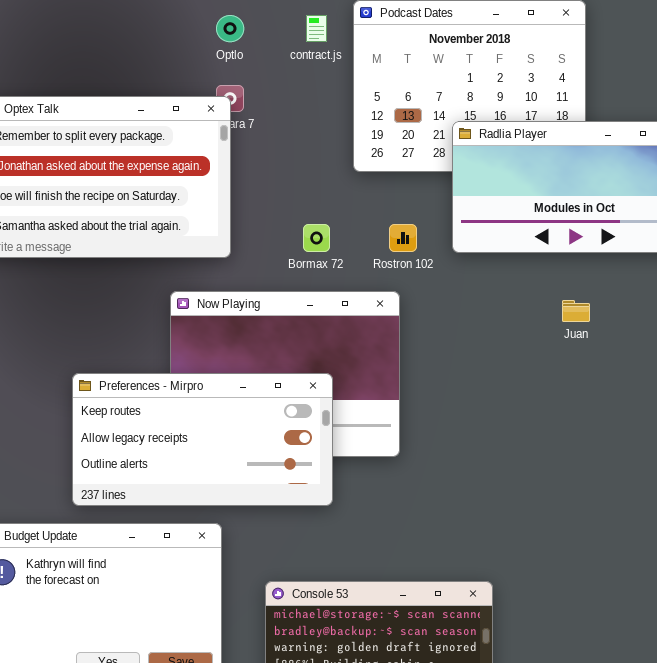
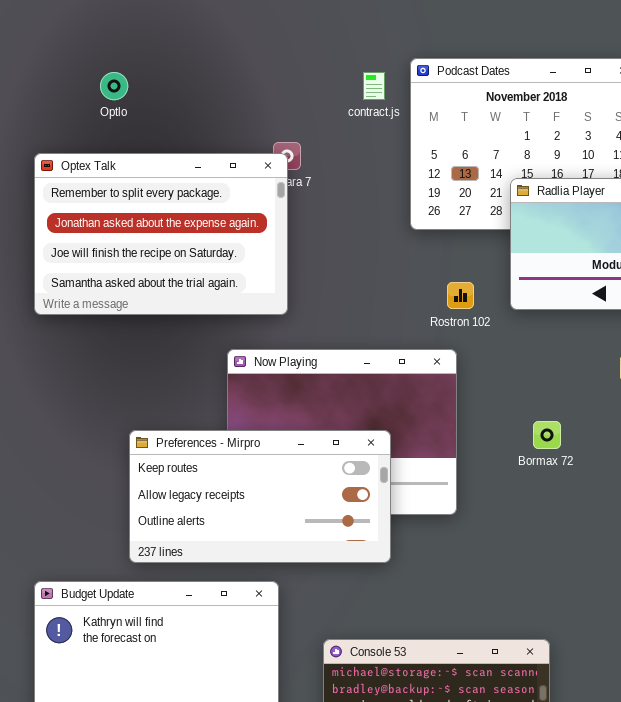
Optlo: [216,15,244,42] -> [100,72,128,100], moved
Bormax 72: [303,224,330,252] -> [533,421,561,449], moved

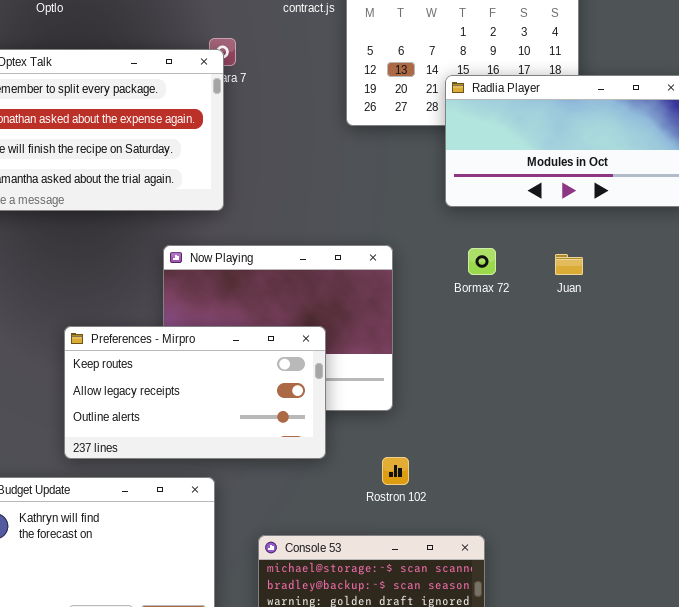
Rostron 102: [447,282,474,309] -> [382,457,409,485], moved
Bormax 72: [533,421,561,449] -> [468,248,496,275], moved

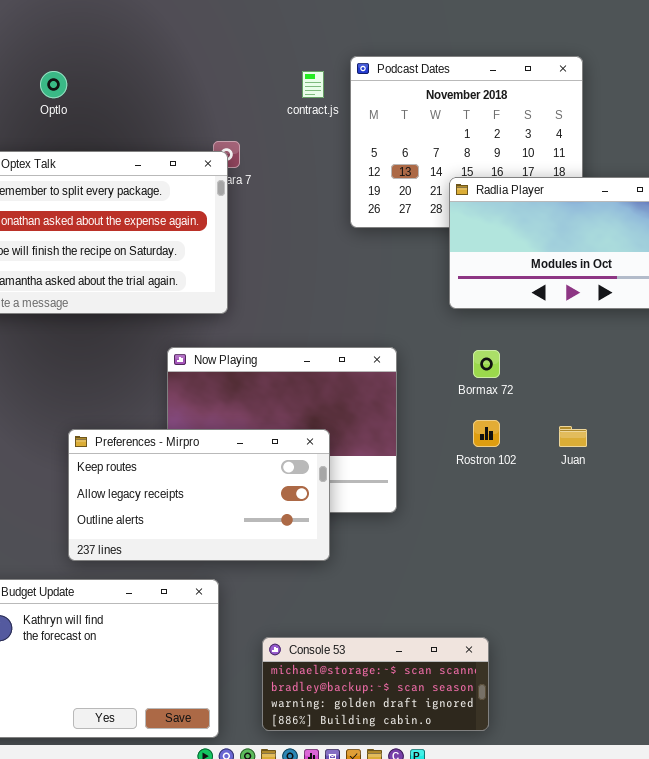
Juan: [555,254,583,275] -> [559,426,587,447], moved
Rostron 102: [382,457,409,485] -> [473,420,500,447], moved

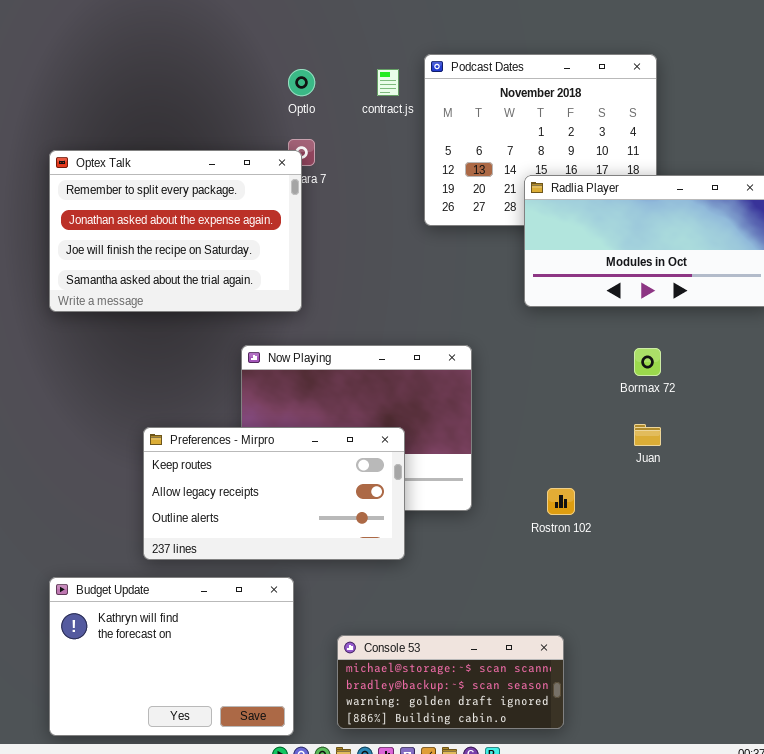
Optlo: [40,71,67,98] -> [288,69,315,96], moved
Bormax 72: [473,350,500,378] -> [634,348,661,376], moved
Rostron 102: [473,420,500,447] -> [547,488,575,515], moved

